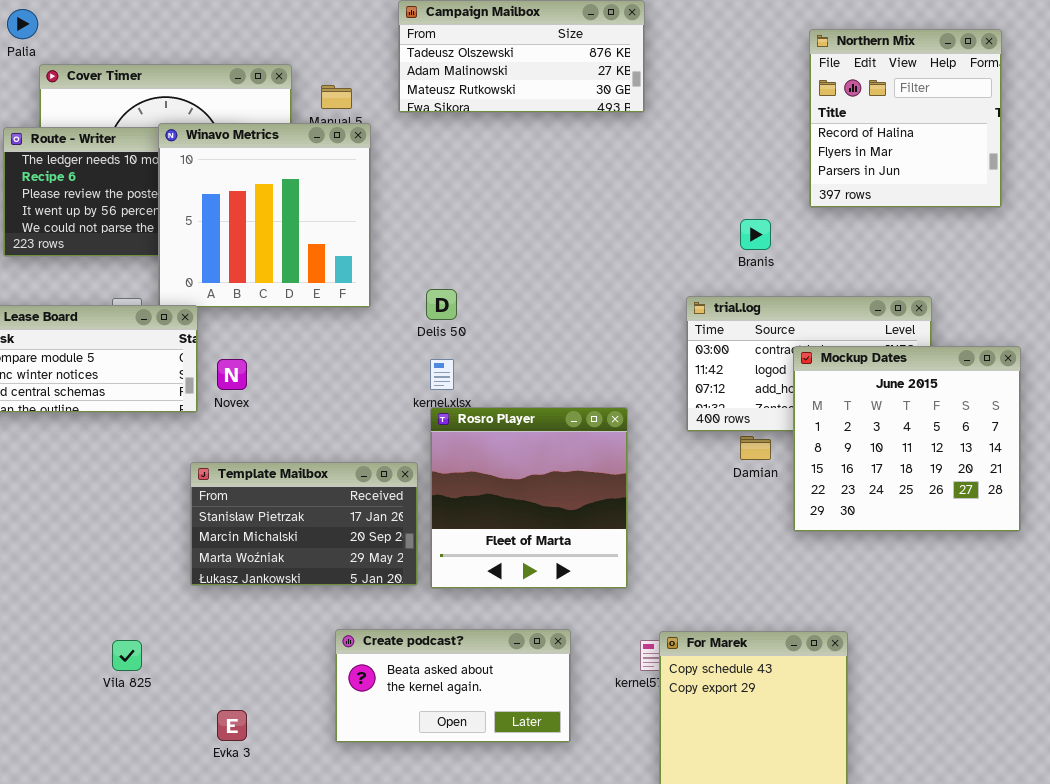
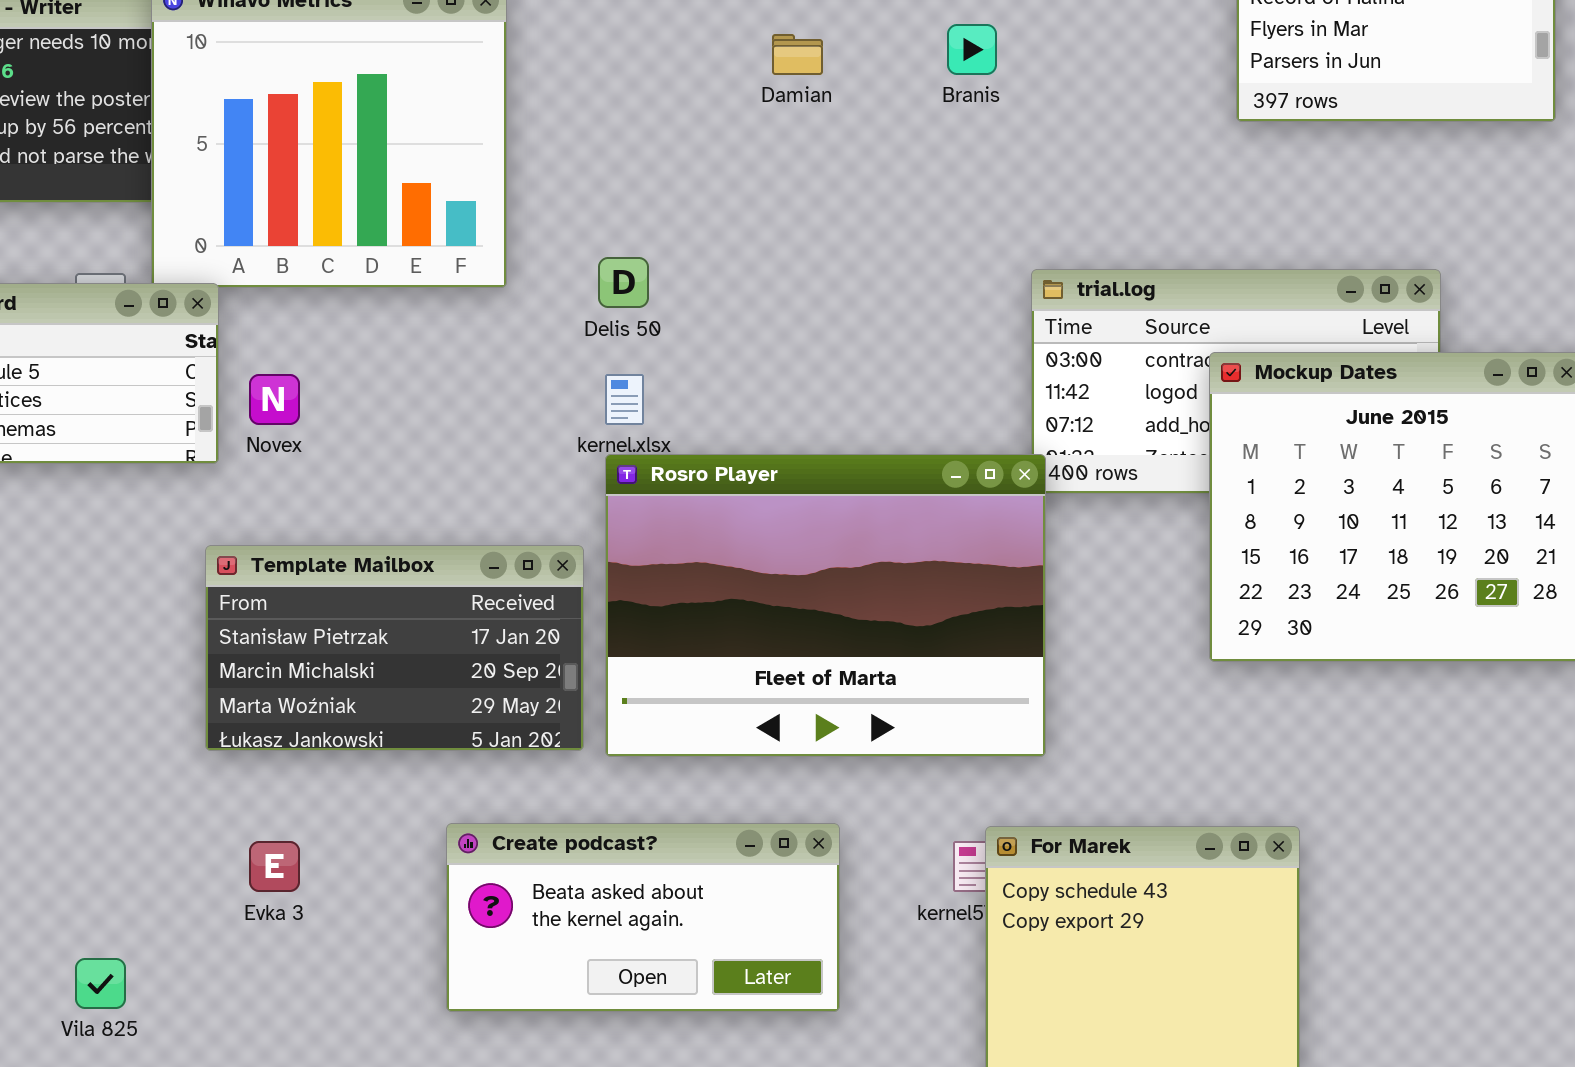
Branis: [740,219,771,250] -> [947,24,997,75], moved
Rosro Player: [430,407,628,589] -> [605,454,1046,757], resized
Damian: [740,436,771,460] -> [772,34,823,75], moved
Vila 825: [112,640,142,671] -> [75,958,126,1009], moved
Evka 3: [217,710,247,741] -> [249,841,300,892], moved

